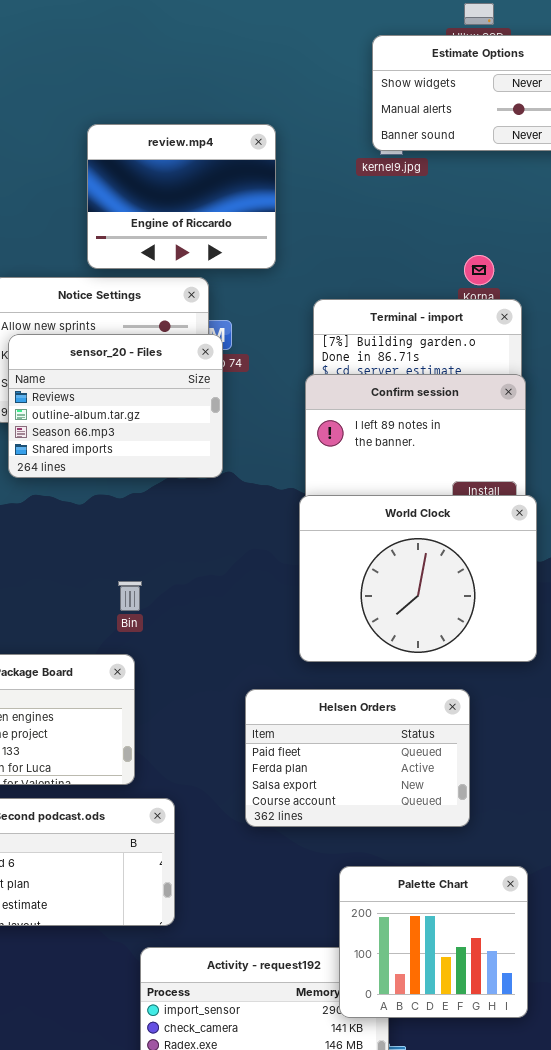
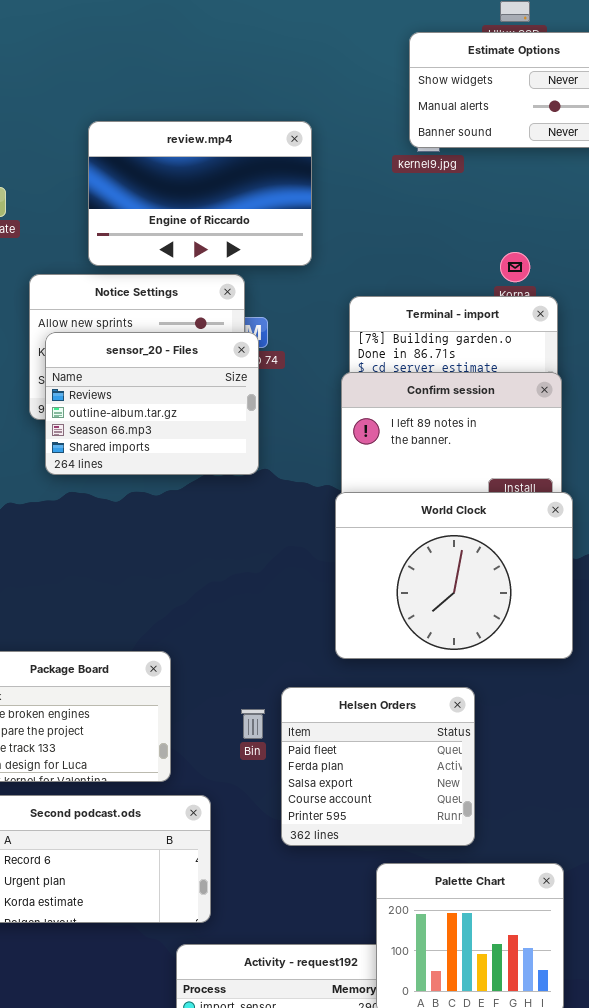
review.mp4: [87,124,276,269] -> [88,121,312,266], resized
Bin: [118,581,142,611] -> [241,709,265,739], moved
Helsen Orders: [245,689,470,827] -> [281,687,475,846], resized

